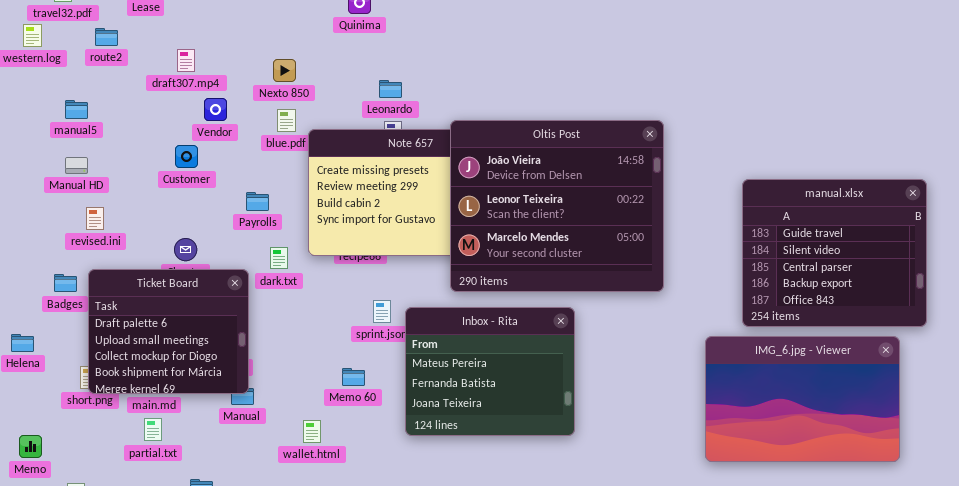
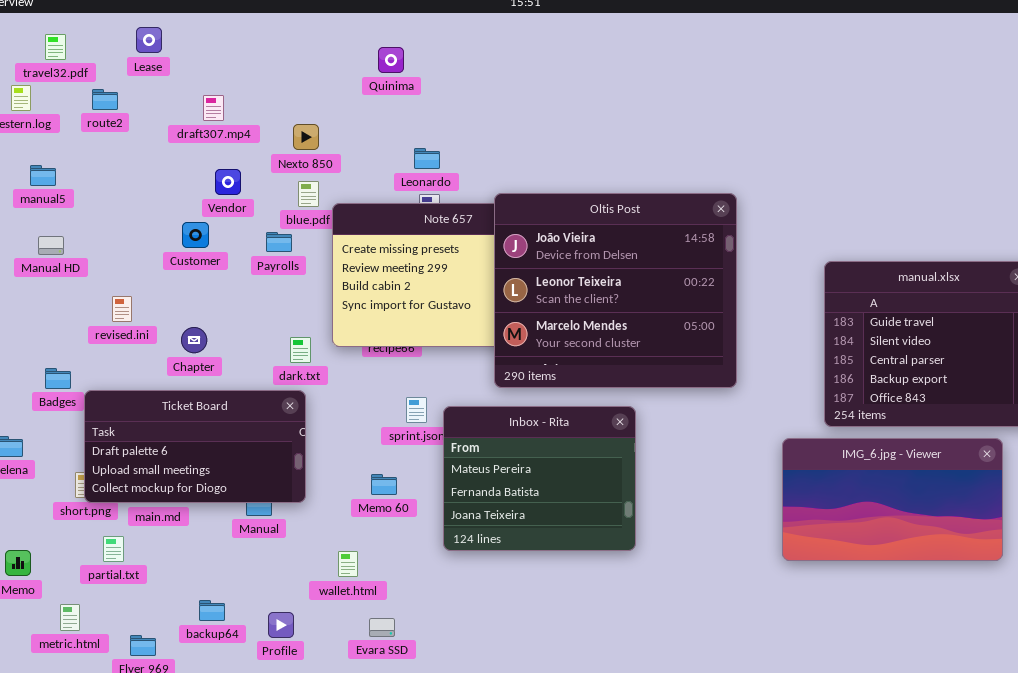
draft307.mp4: [177,49,195,72] -> [203,95,224,121], moved
manual5: [65,100,88,119] -> [30,165,56,186], moved
Manual HD: [65,157,88,174] -> [38,236,64,255], moved
Payrolls: [246,192,269,211] -> [266,232,292,252], moved
revised.ini: [86,207,104,230] -> [112,296,132,322], moved
Ticket Board: [88,269,249,394] -> [84,390,306,503], resized
IMG_6.jpg - Viewer: [705,336,900,462] -> [782,438,1003,561], resized
partial.txt: [144,418,162,441] -> [103,536,124,562], moved
wallet.html: [303,420,321,443] -> [338,551,358,577], moved

